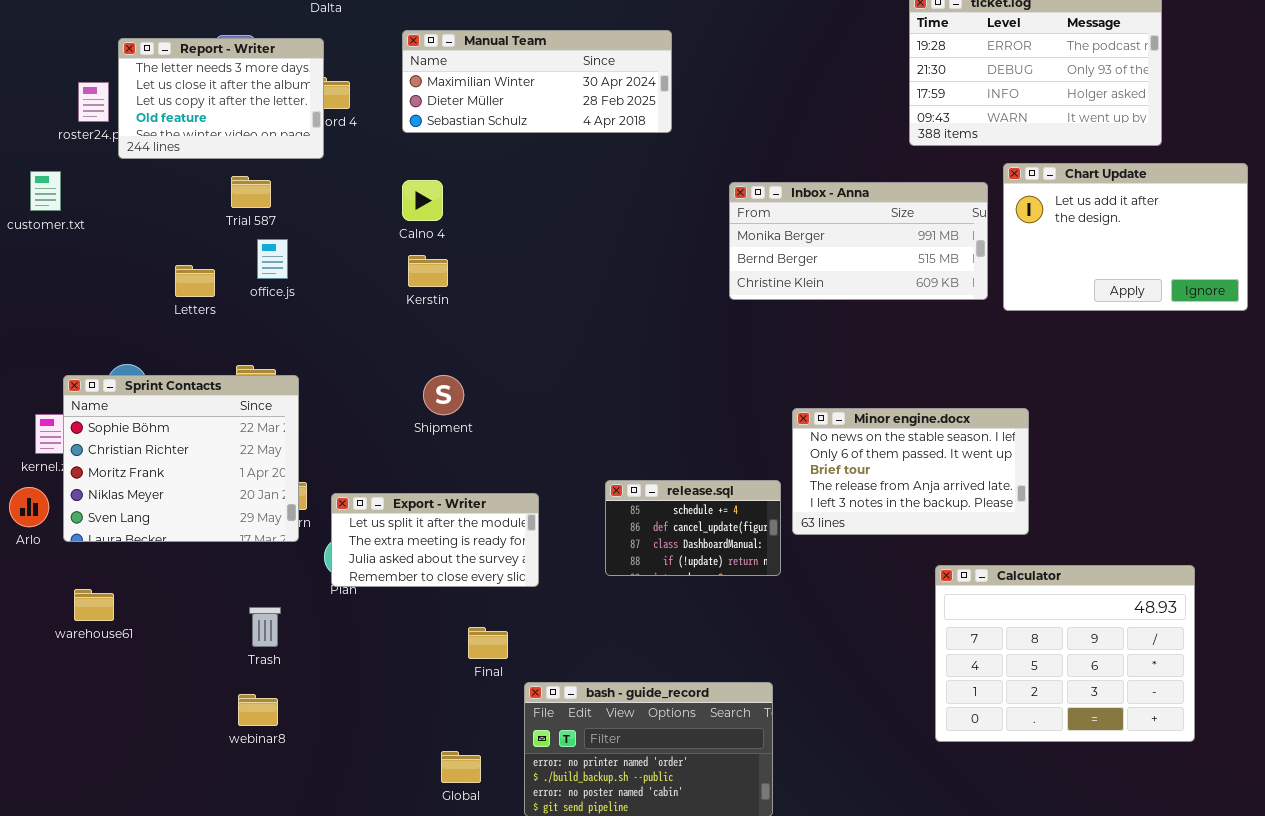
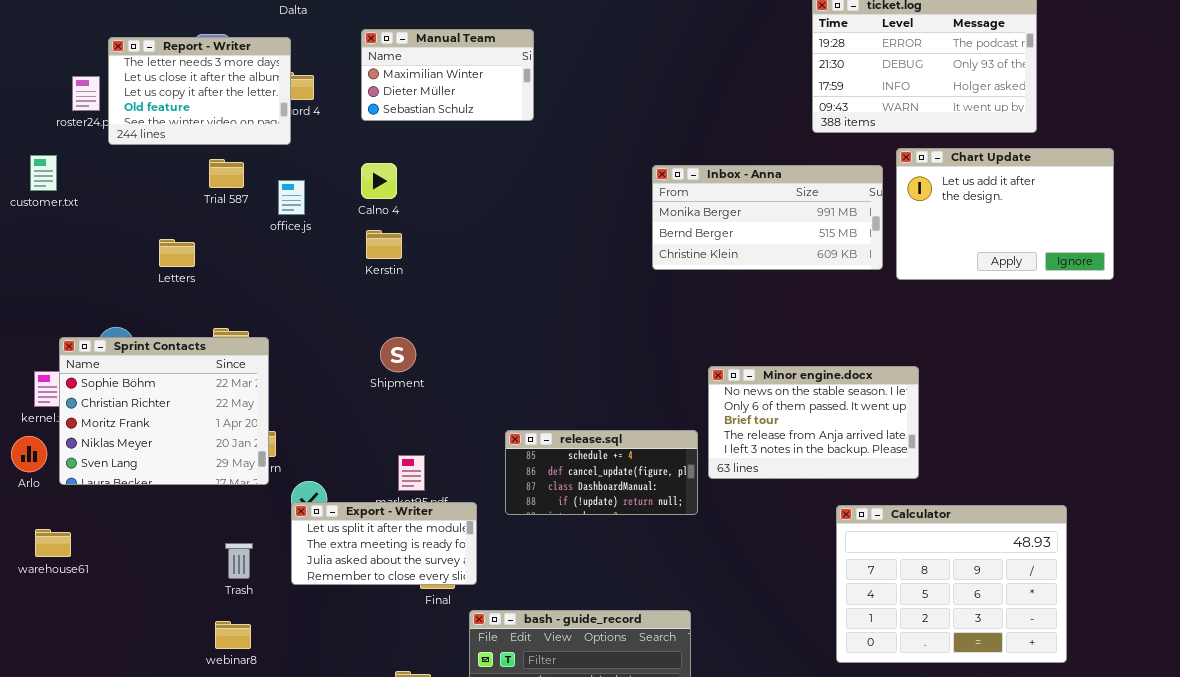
Manual Team: [402,30,672,133] -> [361,29,534,121], resized
office.js: [257,239,288,279] -> [278,180,305,215], moved
release.sql: [605,480,781,576] -> [505,430,698,515], resized
Export - Writer: [331,493,539,587] -> [291,502,477,585], moved
warehouse61: [74,589,114,621] -> [35,529,71,557], moved

